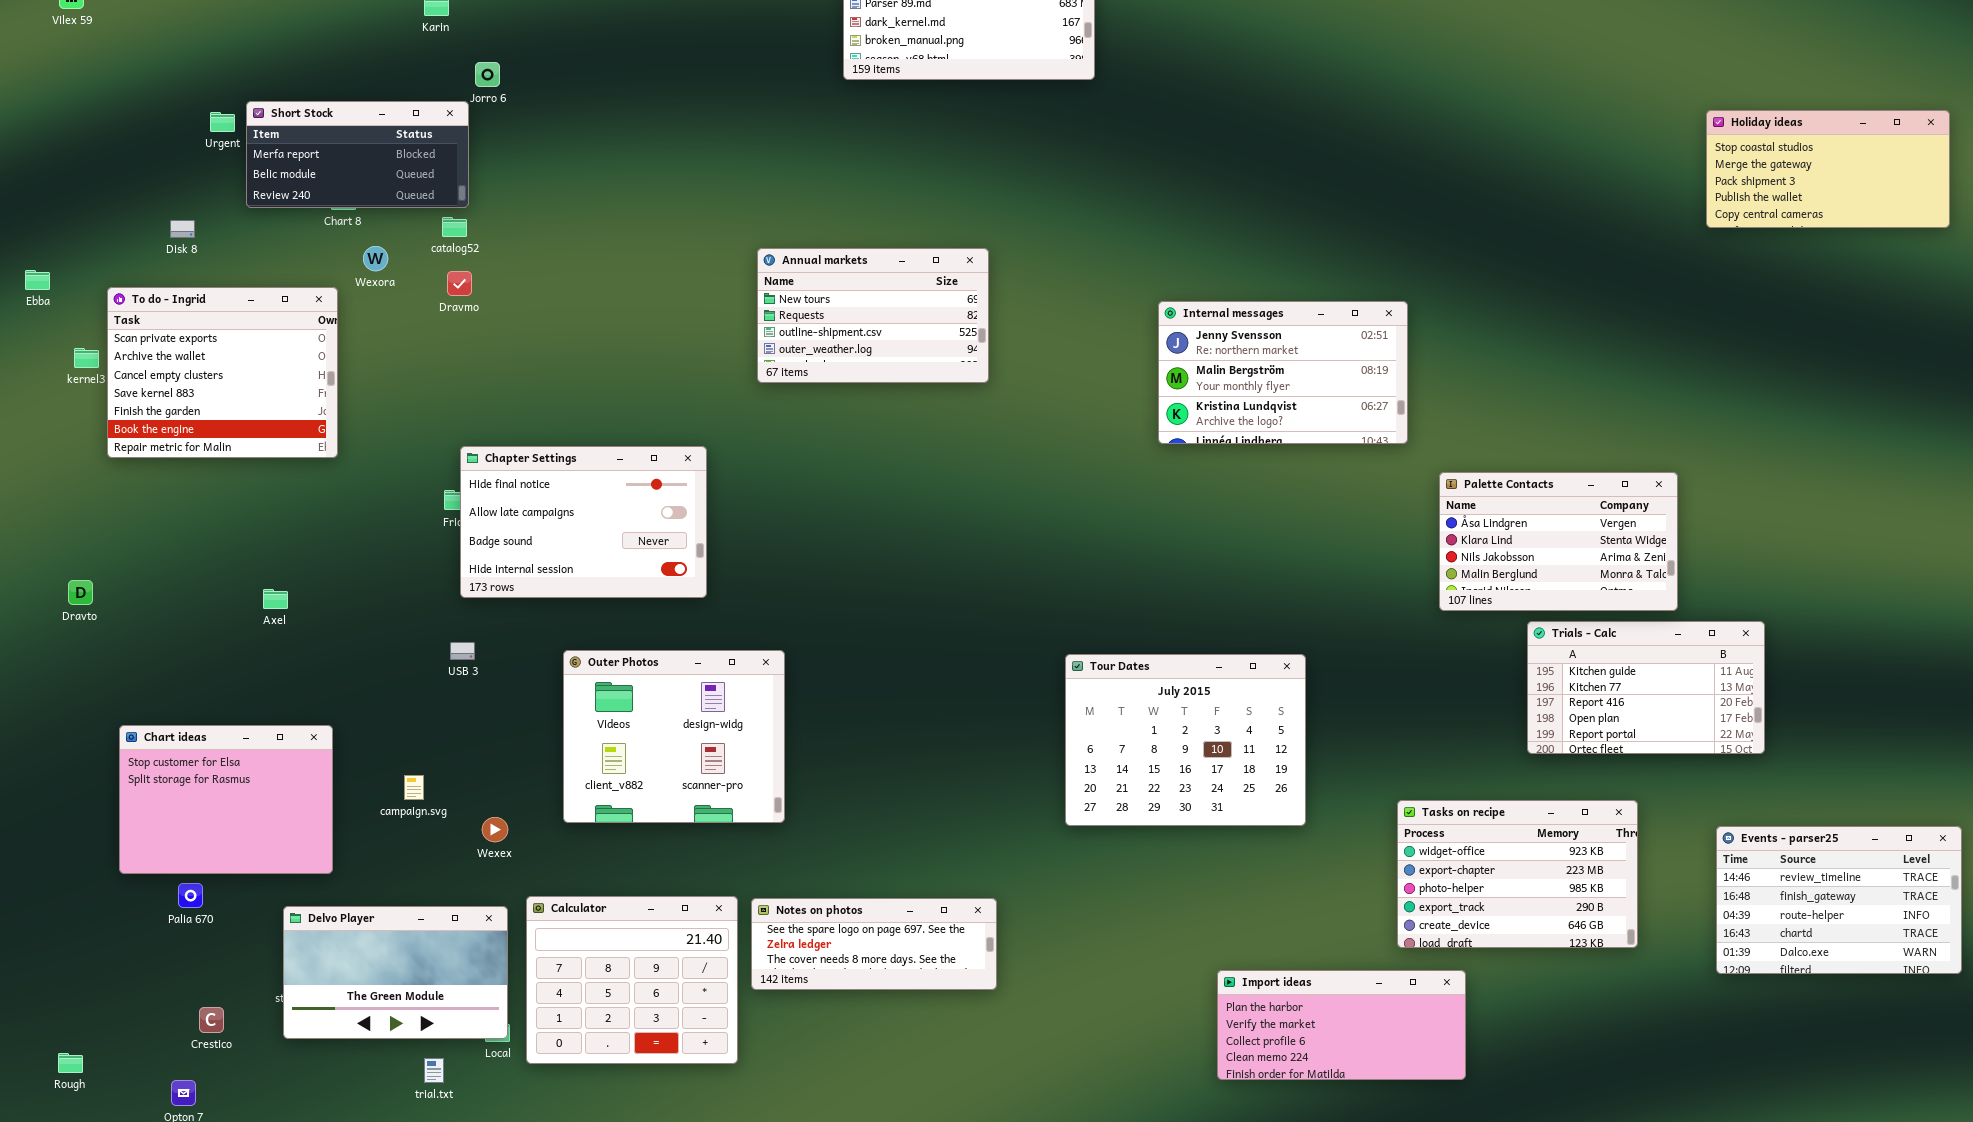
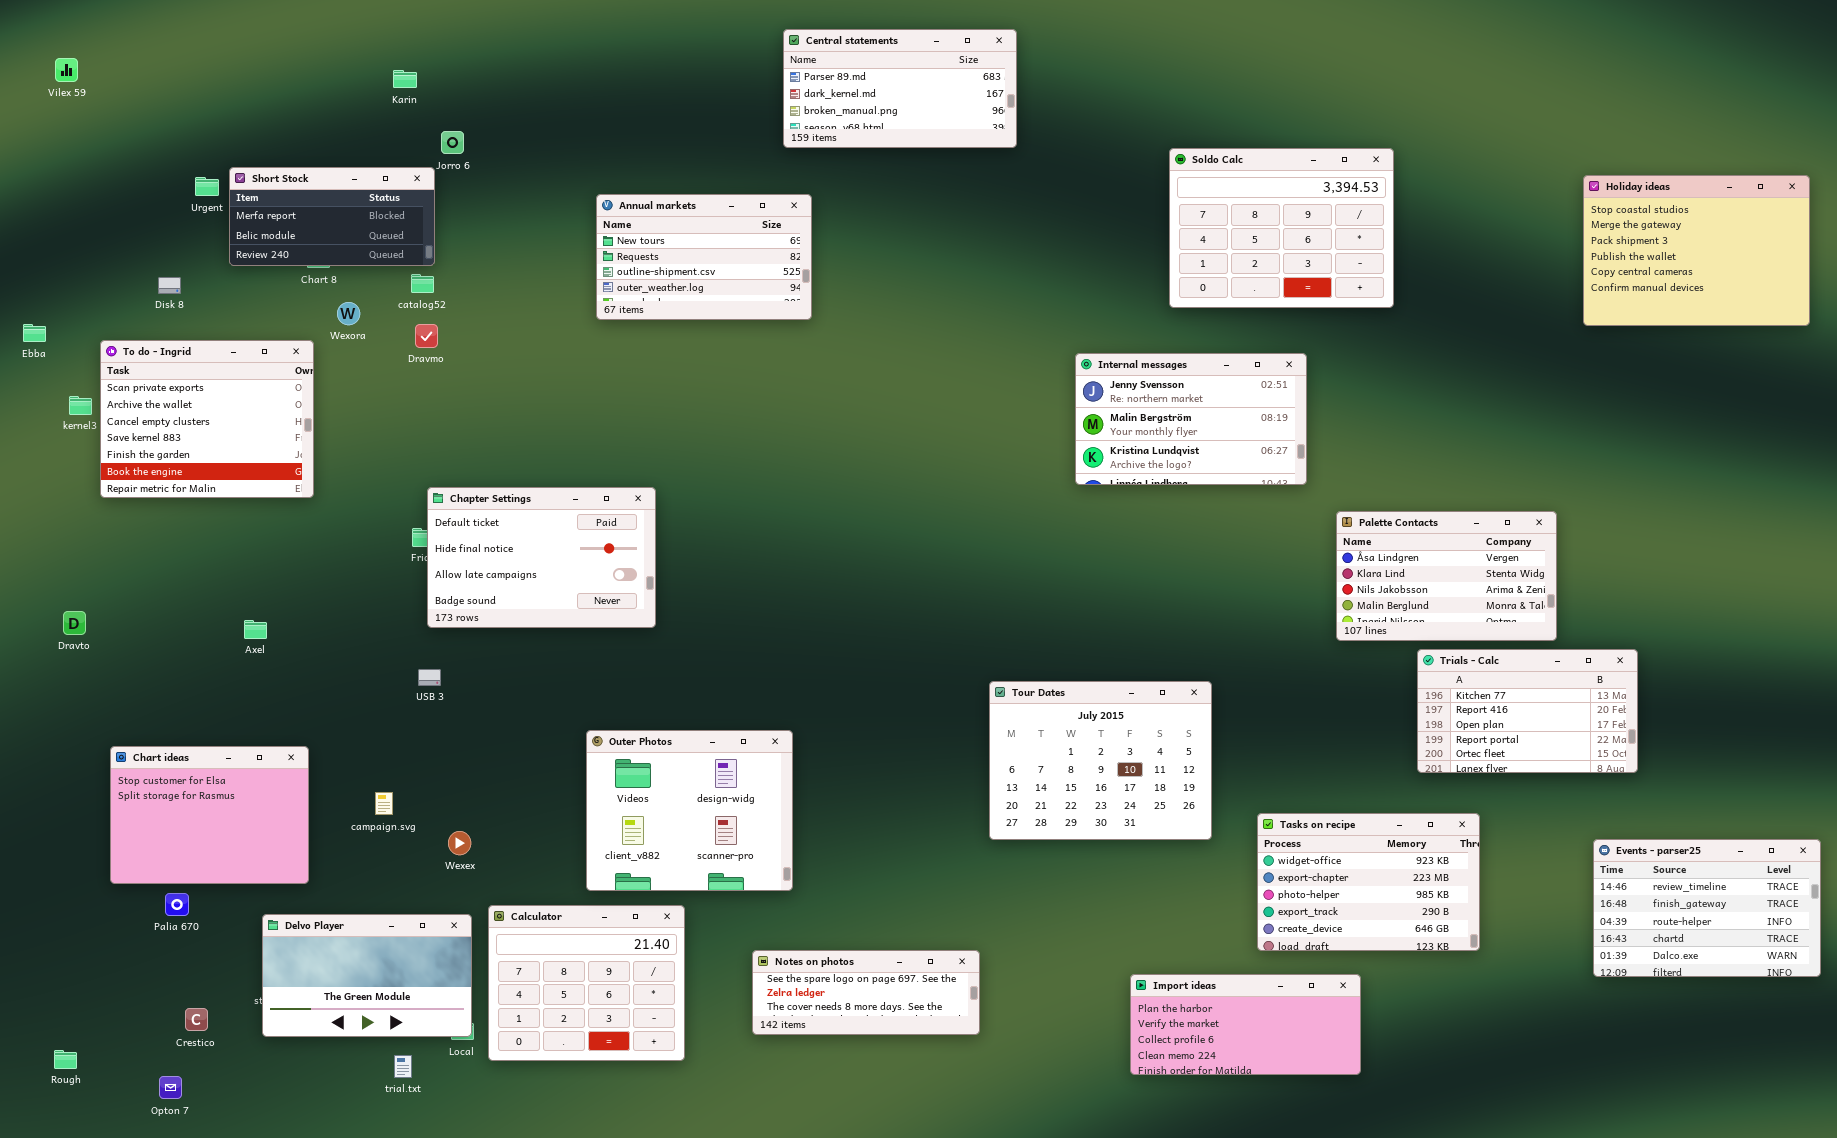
Soldo Calc: none -> [1169,148,1394,308], opened
Holiday ideas: [1706,110,1950,228] -> [1583,175,1810,326], resized
Annual markets: [757,248,989,383] -> [596,194,812,320], moved
Chapter Settings: [460,446,707,598] -> [427,487,656,628], scrolled up 1 row
Trials - Calc: [1527,621,1765,754] -> [1417,649,1638,773], scrolled down 1 row
Outer Photos: [563,650,785,823] -> [586,730,793,891], moved
Tasks on recipe: [1397,800,1638,948] -> [1257,813,1480,951], moved
Notes on photos: [751,898,997,990] -> [752,950,980,1035], moved

